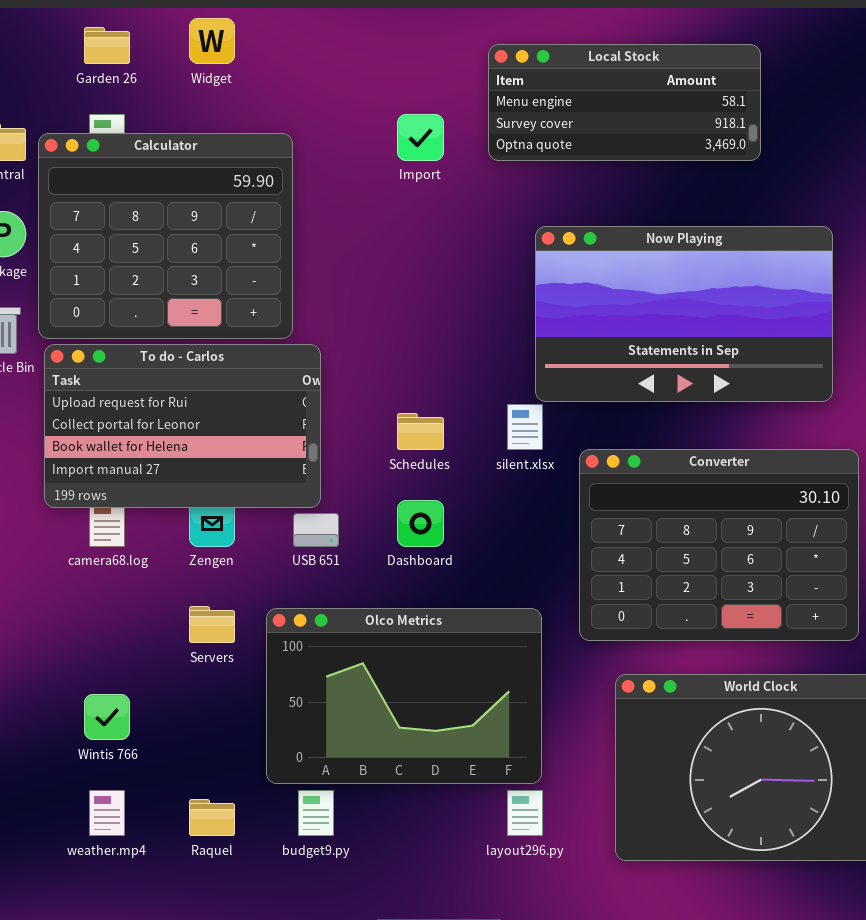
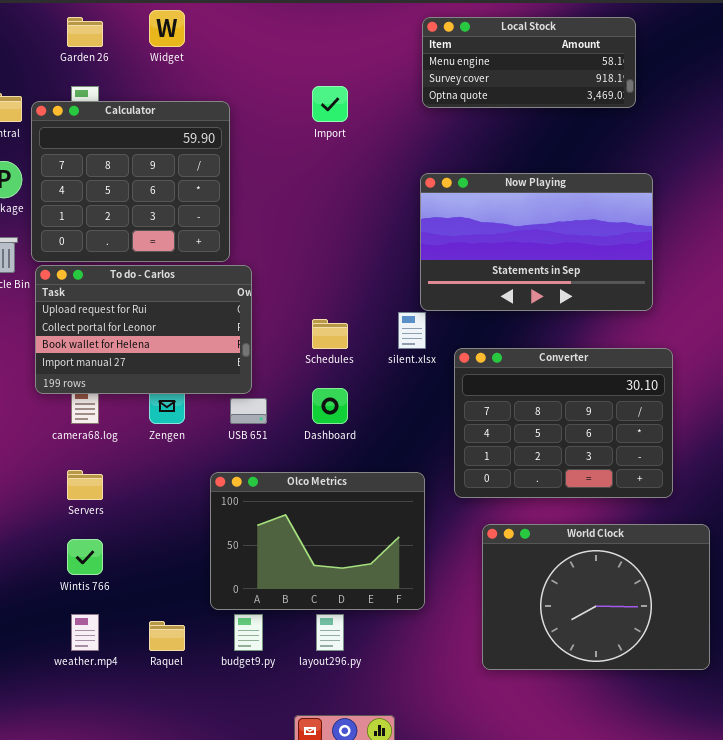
Local Stock: [488,44,761,161] -> [422,17,636,108], moved
Servers: [189,606,235,643] -> [67,470,103,500], moved
layout296.py: [507,790,543,836] -> [316,614,344,651], moved

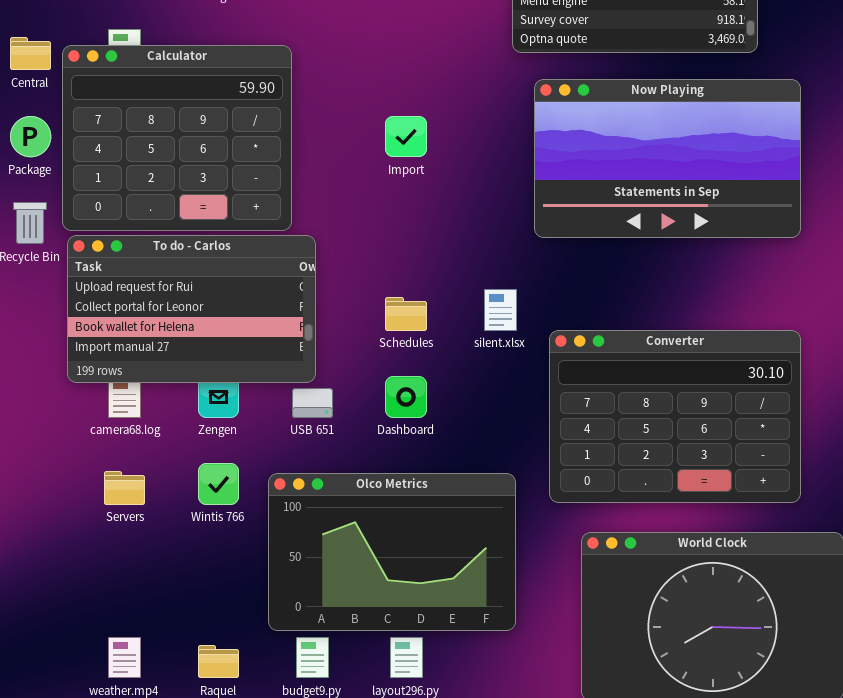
Import: [312,86,348,122] -> [385,116,427,157], moved
Now Playing: [420,173,653,311] -> [534,79,801,238], moved
Wintis 766: [67,539,103,575] -> [198,463,239,505], moved

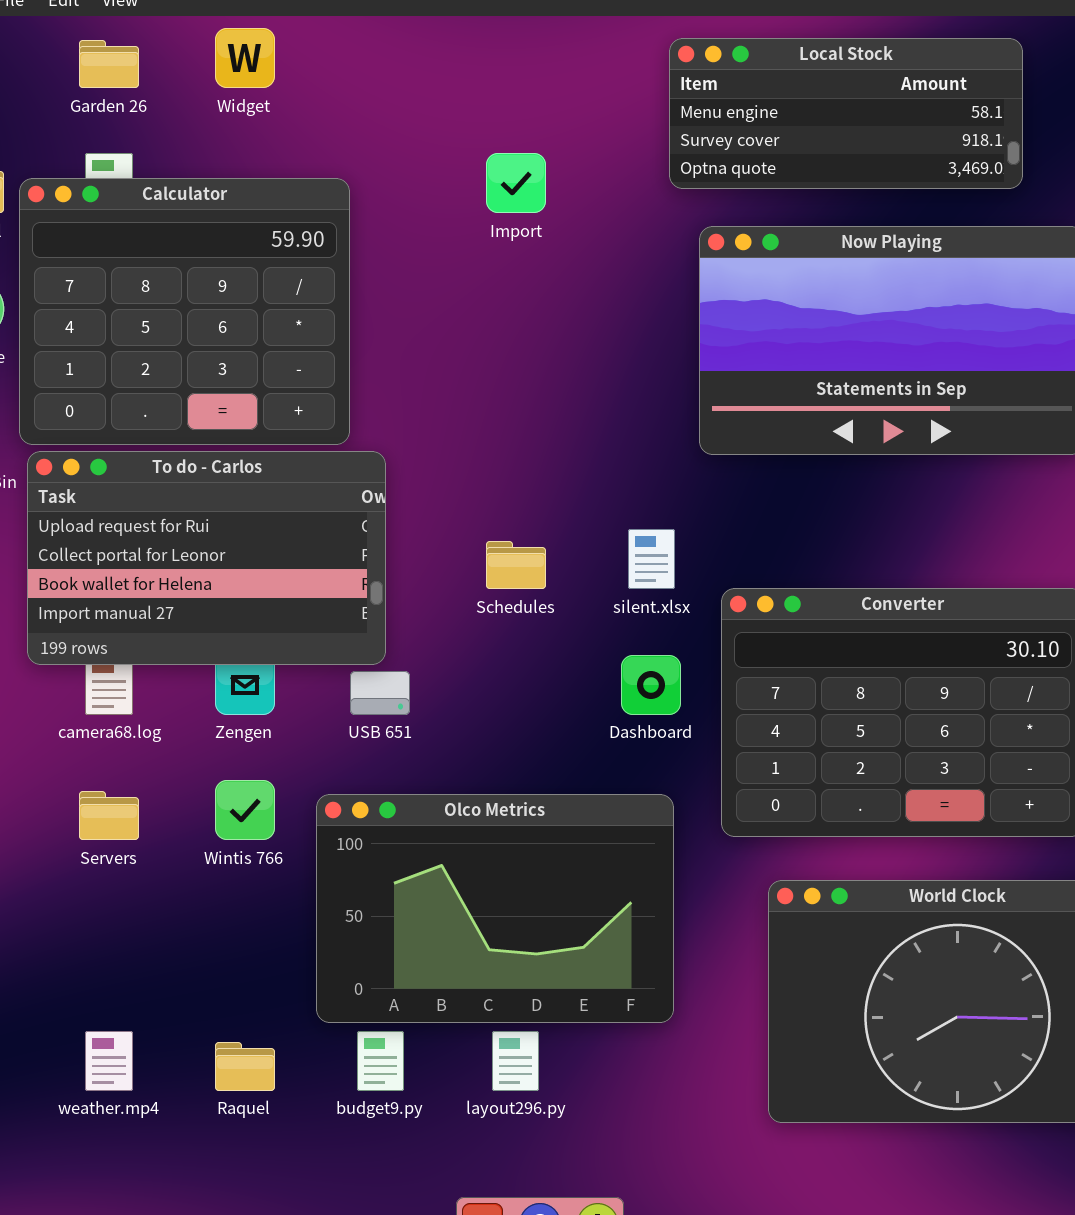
Import: [385,116,427,157] -> [486,153,546,213], moved
Dashboard: [385,376,427,418] -> [621,655,681,715], moved

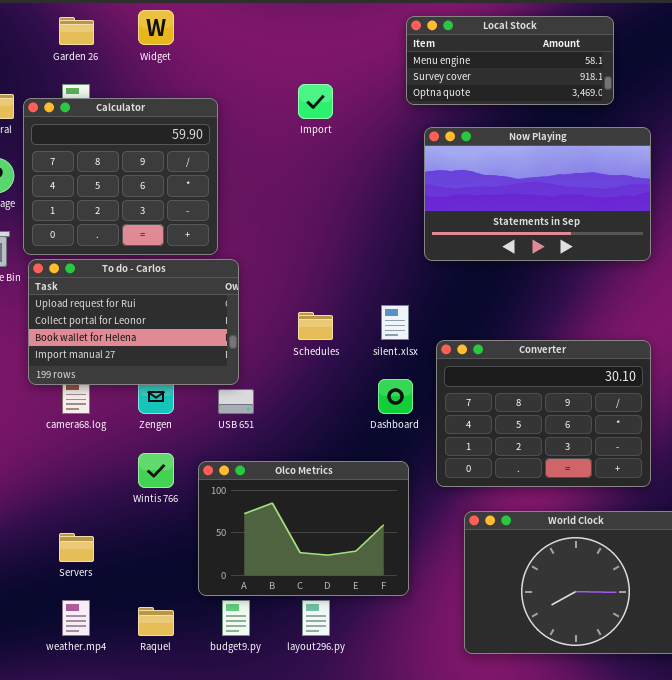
Servers: [79,791,139,840] -> [59,533,94,562], moved

